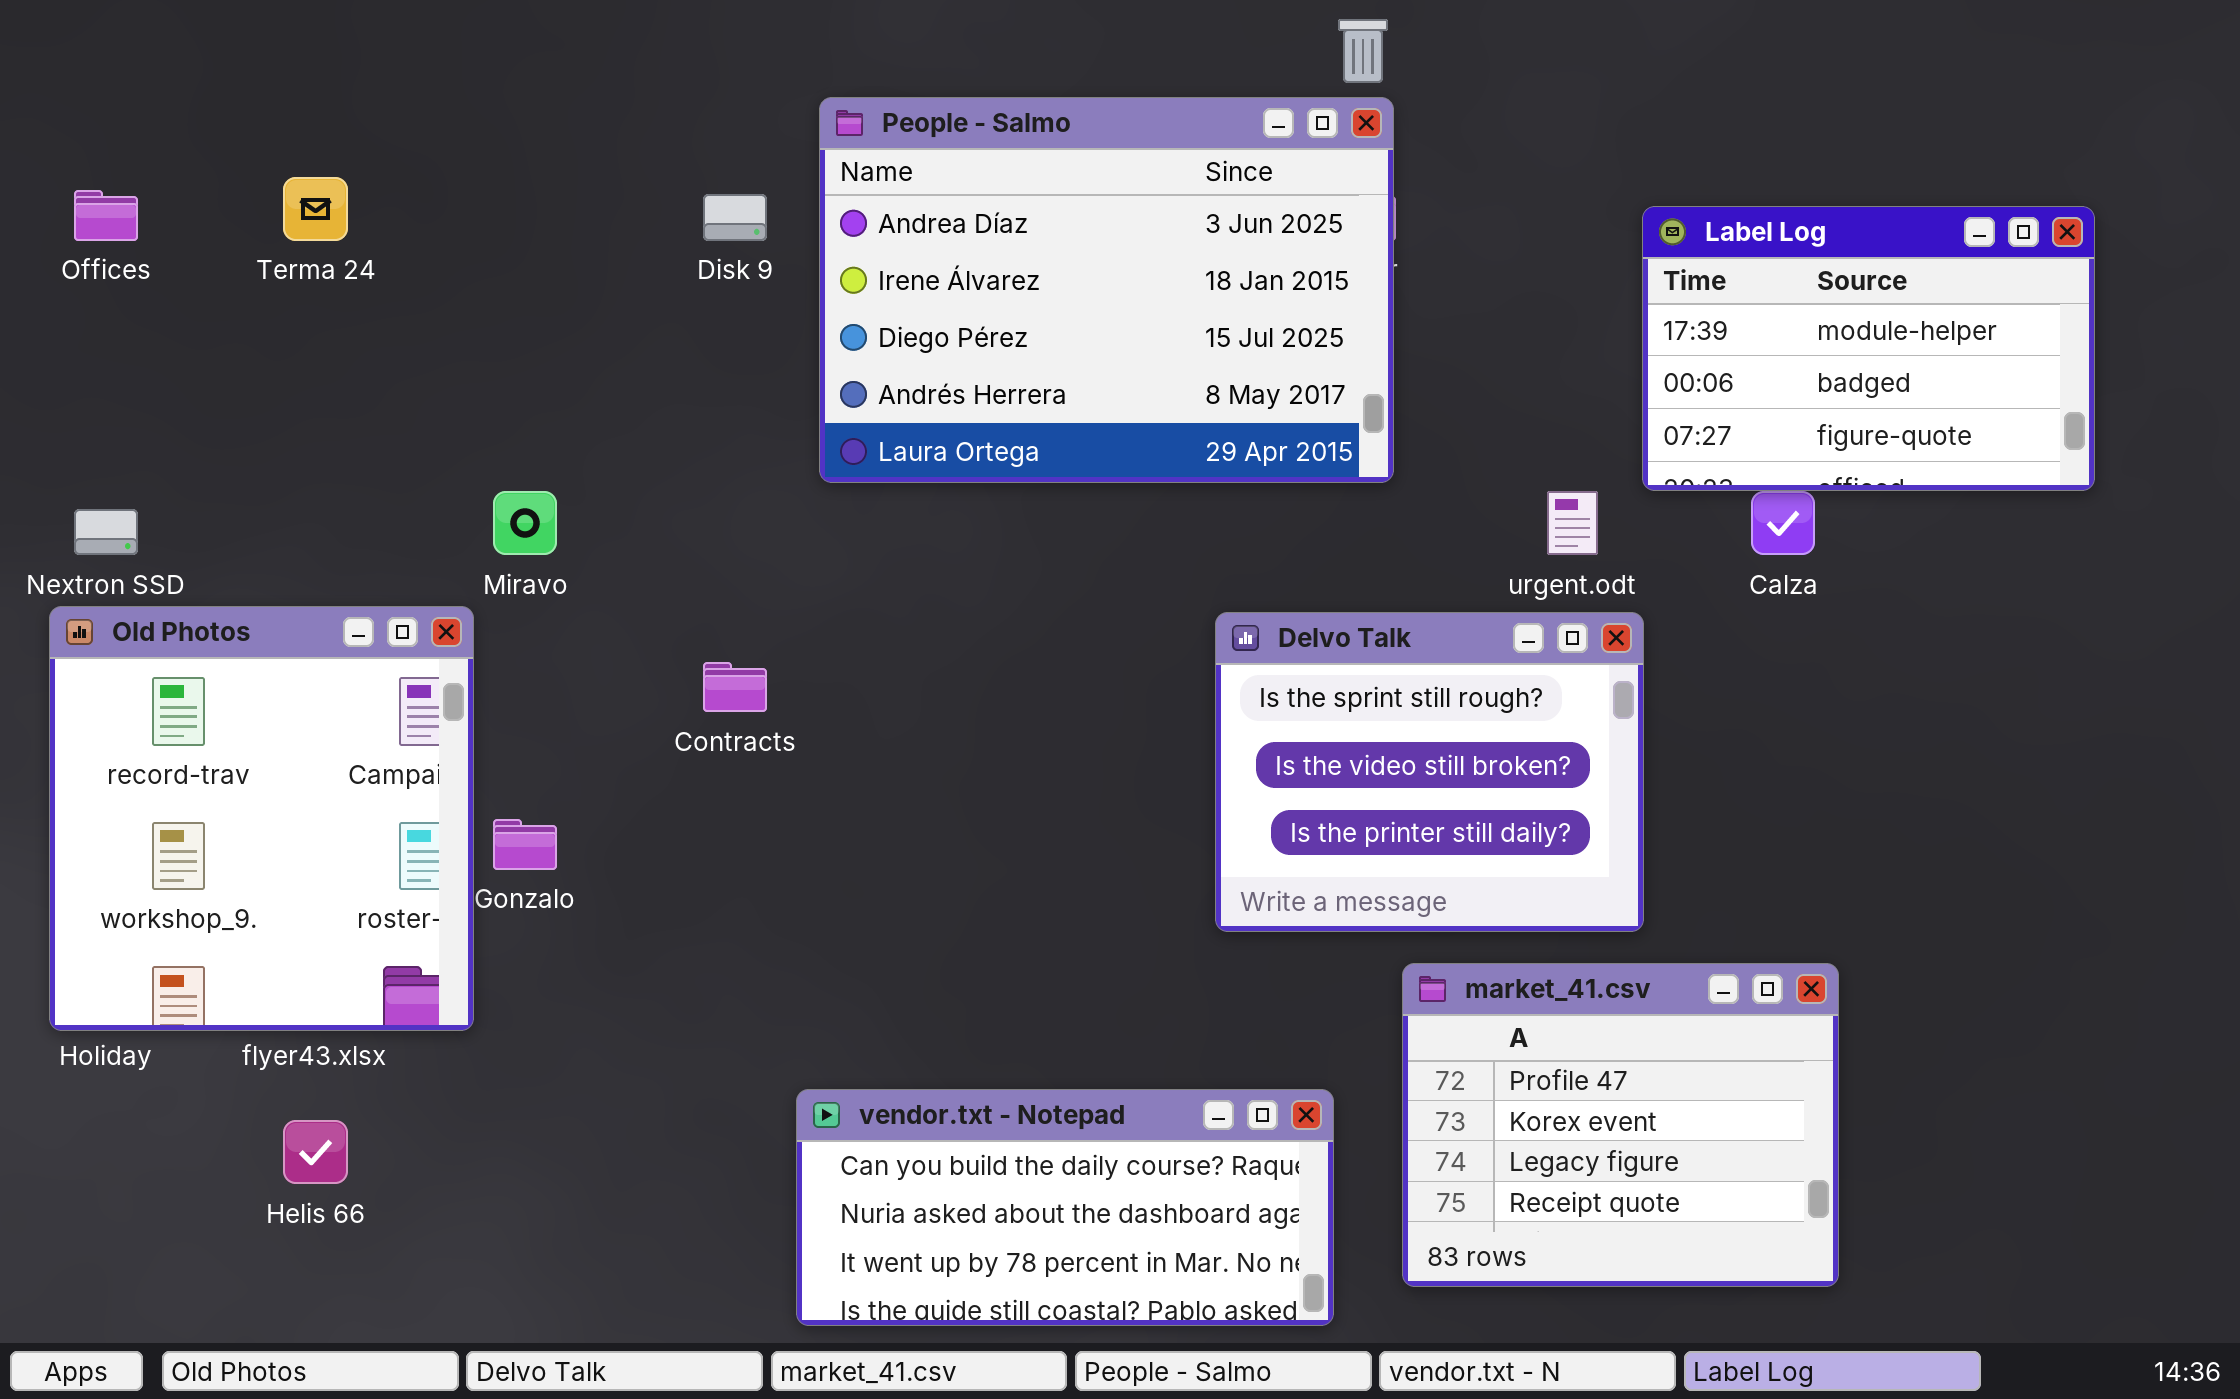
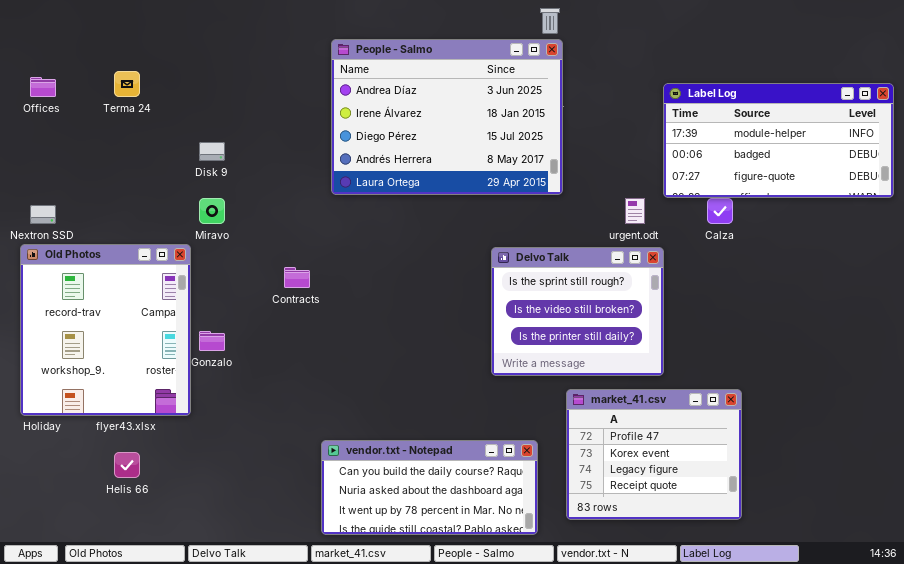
Disk 9: [703,194,767,241] -> [199,142,225,161], moved
Label Log: [1642,206,2095,491] -> [663,83,894,198], resized

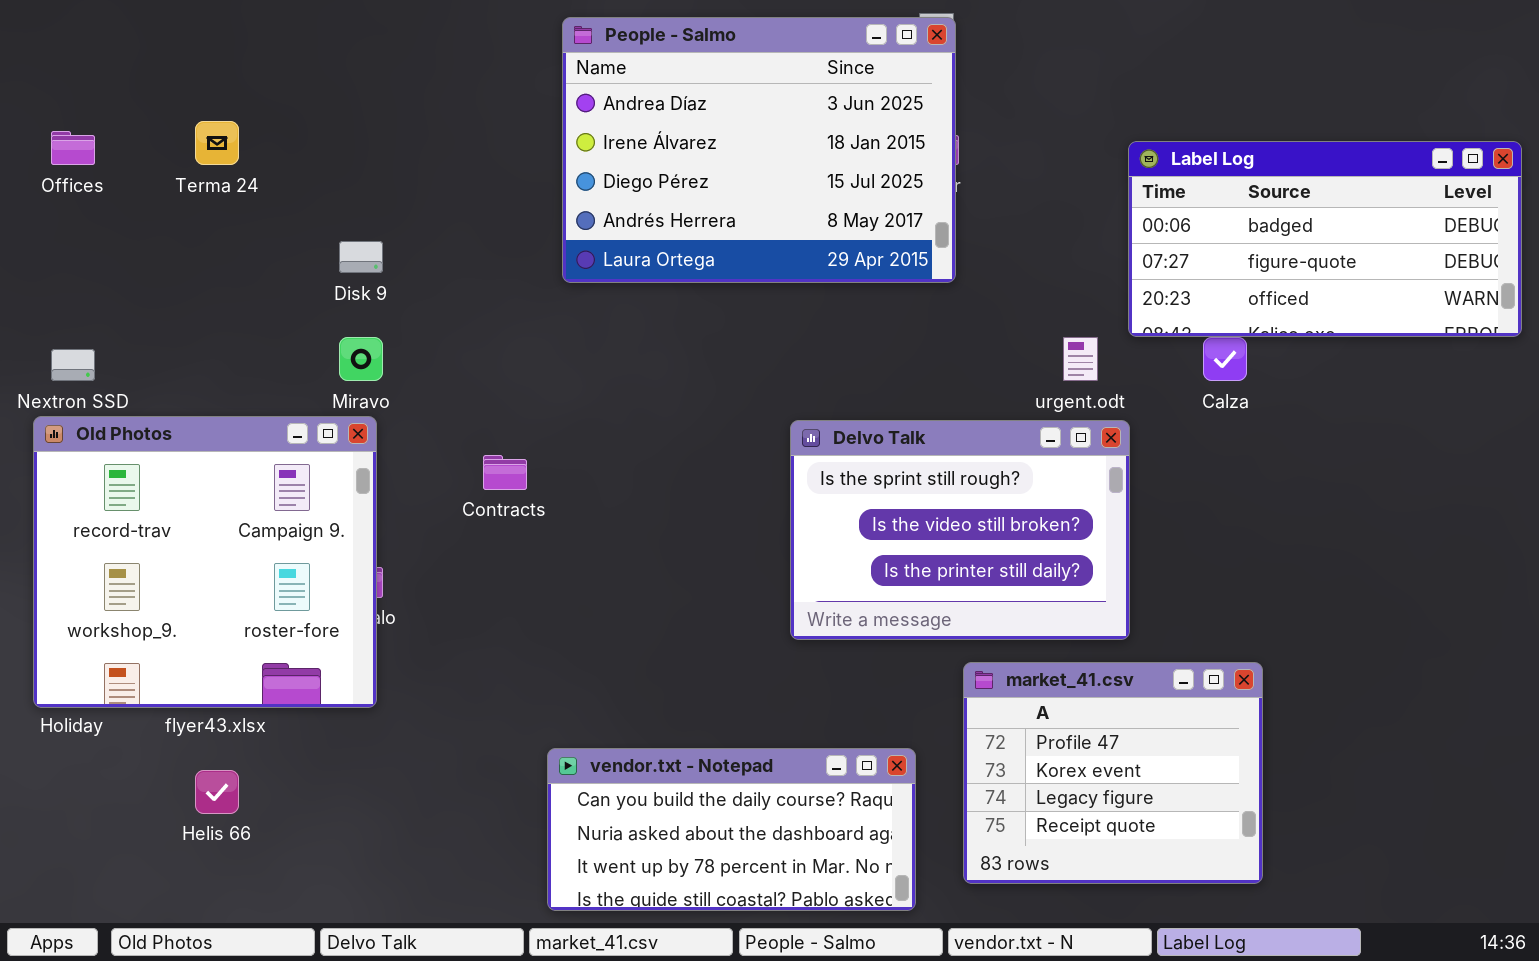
People - Salmo: [331,39,563,195] -> [562,17,956,283], moved
Label Log: [663,83,894,198] -> [1128,141,1522,337], scrolled down 1 row
Old Photos: [20,244,191,416] -> [33,416,377,708], resized
Delvo Talk: [491,247,664,376] -> [790,420,1130,640], resized

